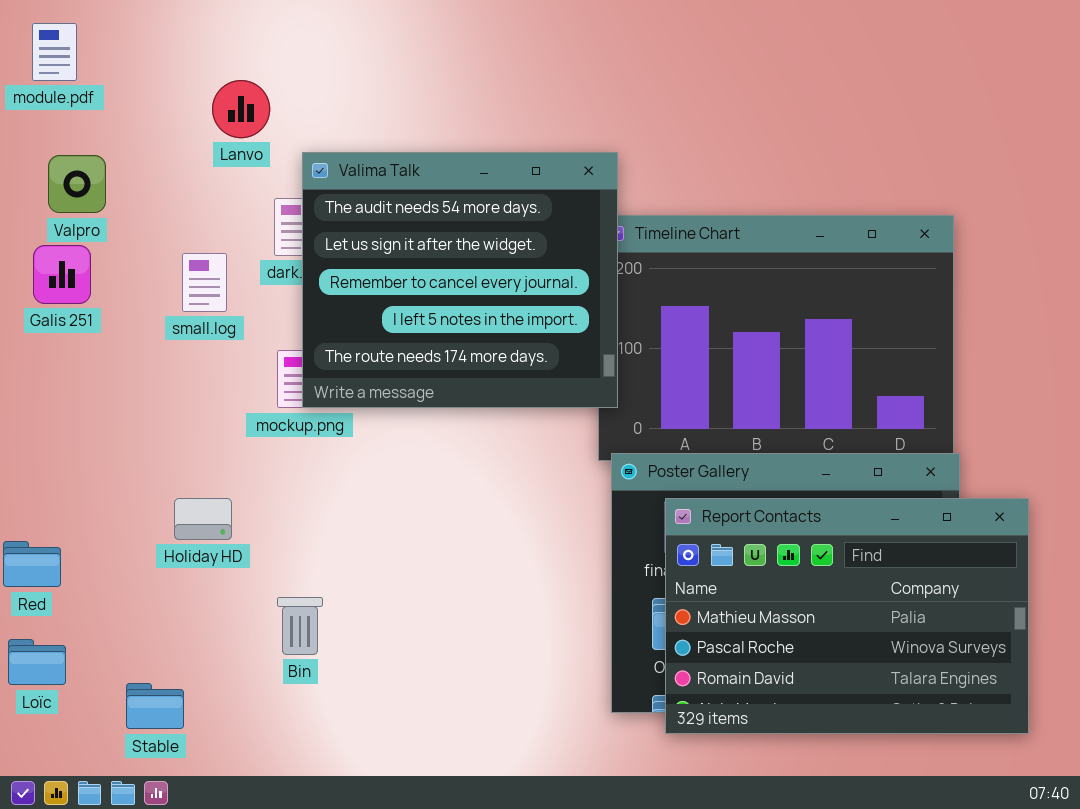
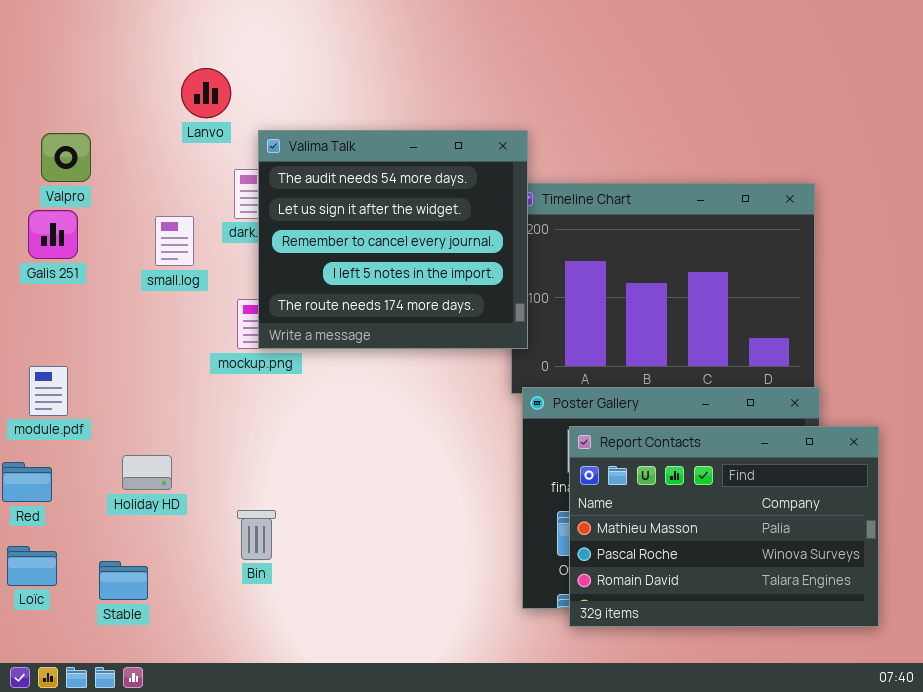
module.pdf: [32,23,77,81] -> [29,366,68,416], moved
Holiday HD: [174,498,232,540] -> [122,455,172,490], moved
Stable: [126,683,184,729] -> [99,561,148,600], moved

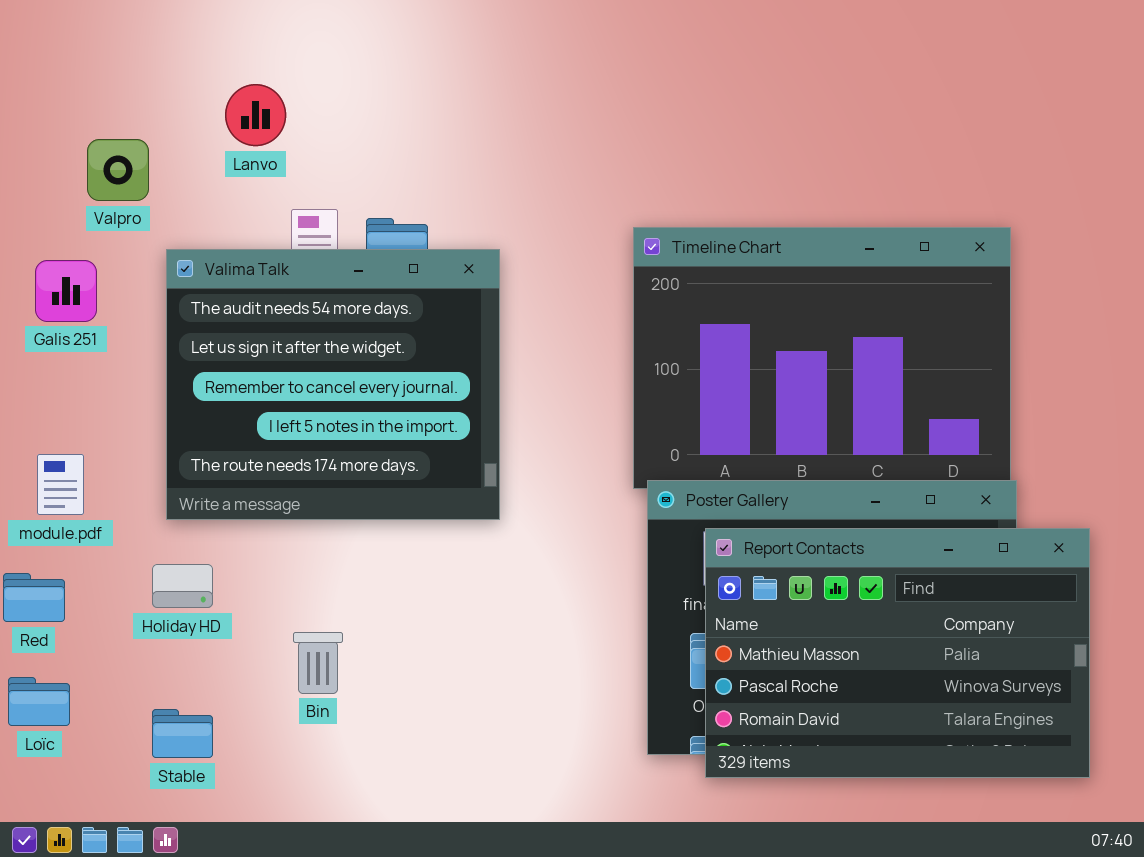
Valima Talk: [258,130,528,349] -> [166,249,500,520], moved
Valpro: [41,133,91,182] -> [87,139,149,201], moved
Stable: [99,561,148,600] -> [152,709,213,758], moved

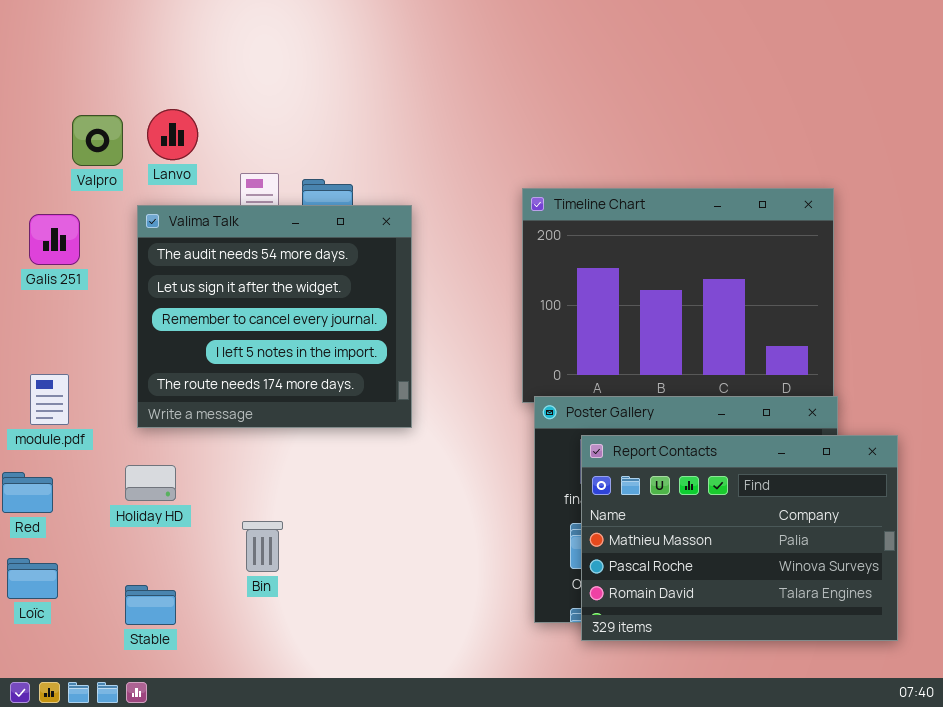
Lanvo: [225,84,286,146] -> [147,109,198,160], moved

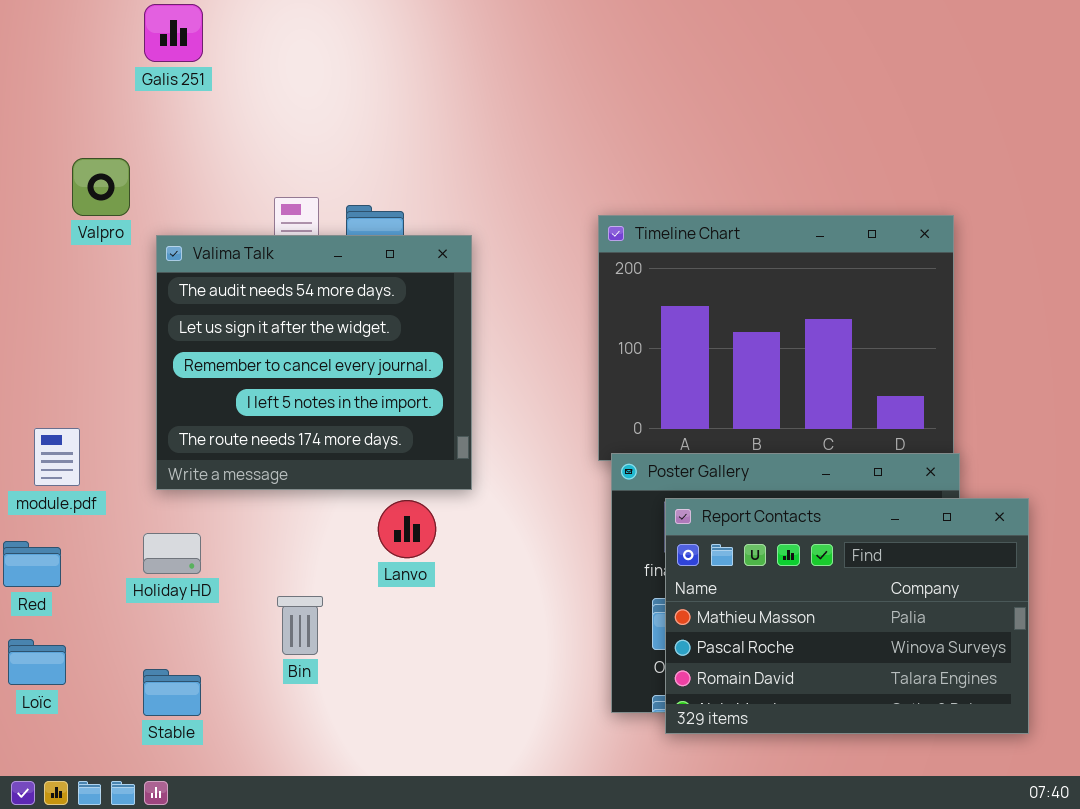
Lanvo: [147,109,198,160] -> [378,500,436,558], moved
Valpro: [72,115,123,166] -> [72,158,130,216], moved
Galis 251: [29,214,80,265] -> [144,4,203,62], moved

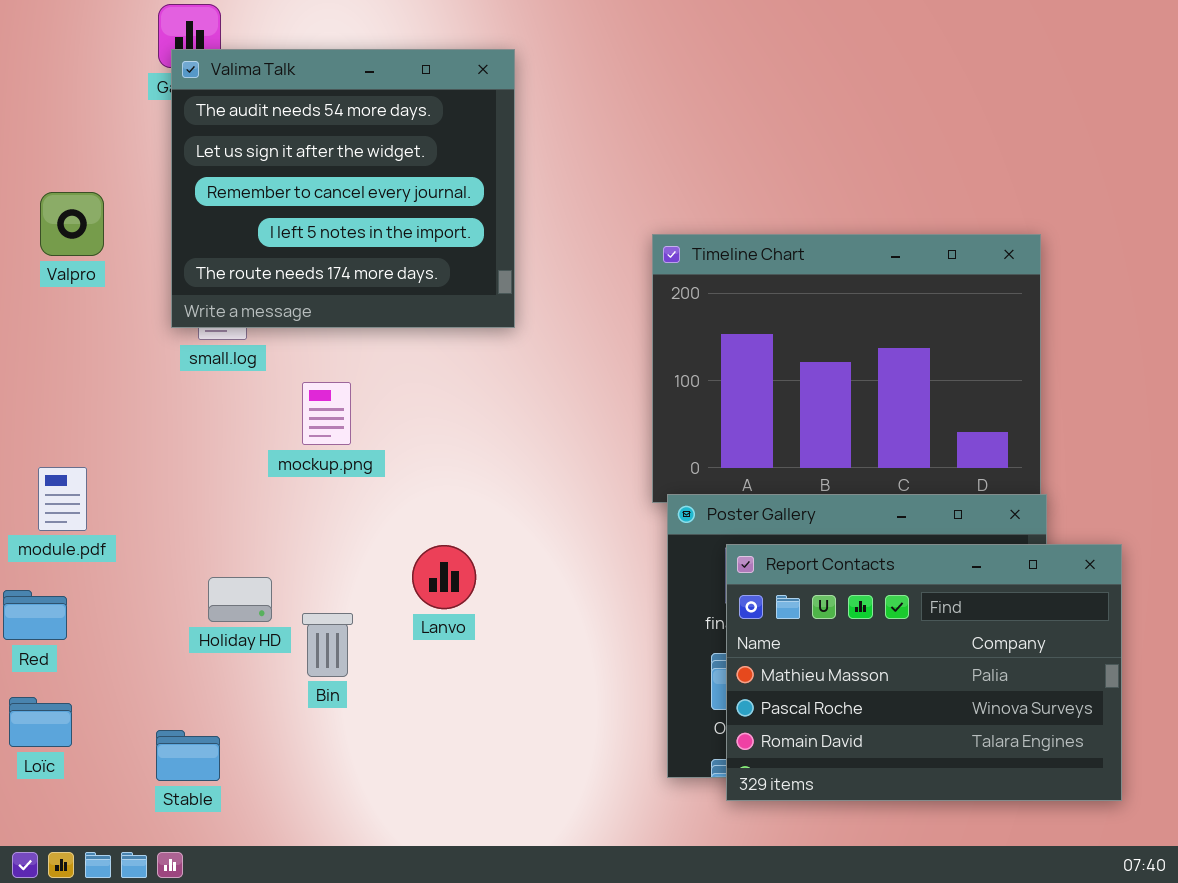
Valpro: [72,158,130,216] -> [40,192,104,256], moved
Valima Talk: [156,235,472,490] -> [171,49,515,328], moved
Holiday HD: [143,533,201,574] -> [208,577,272,622], moved
Bin: [277,596,323,655] -> [302,613,353,677], moved

